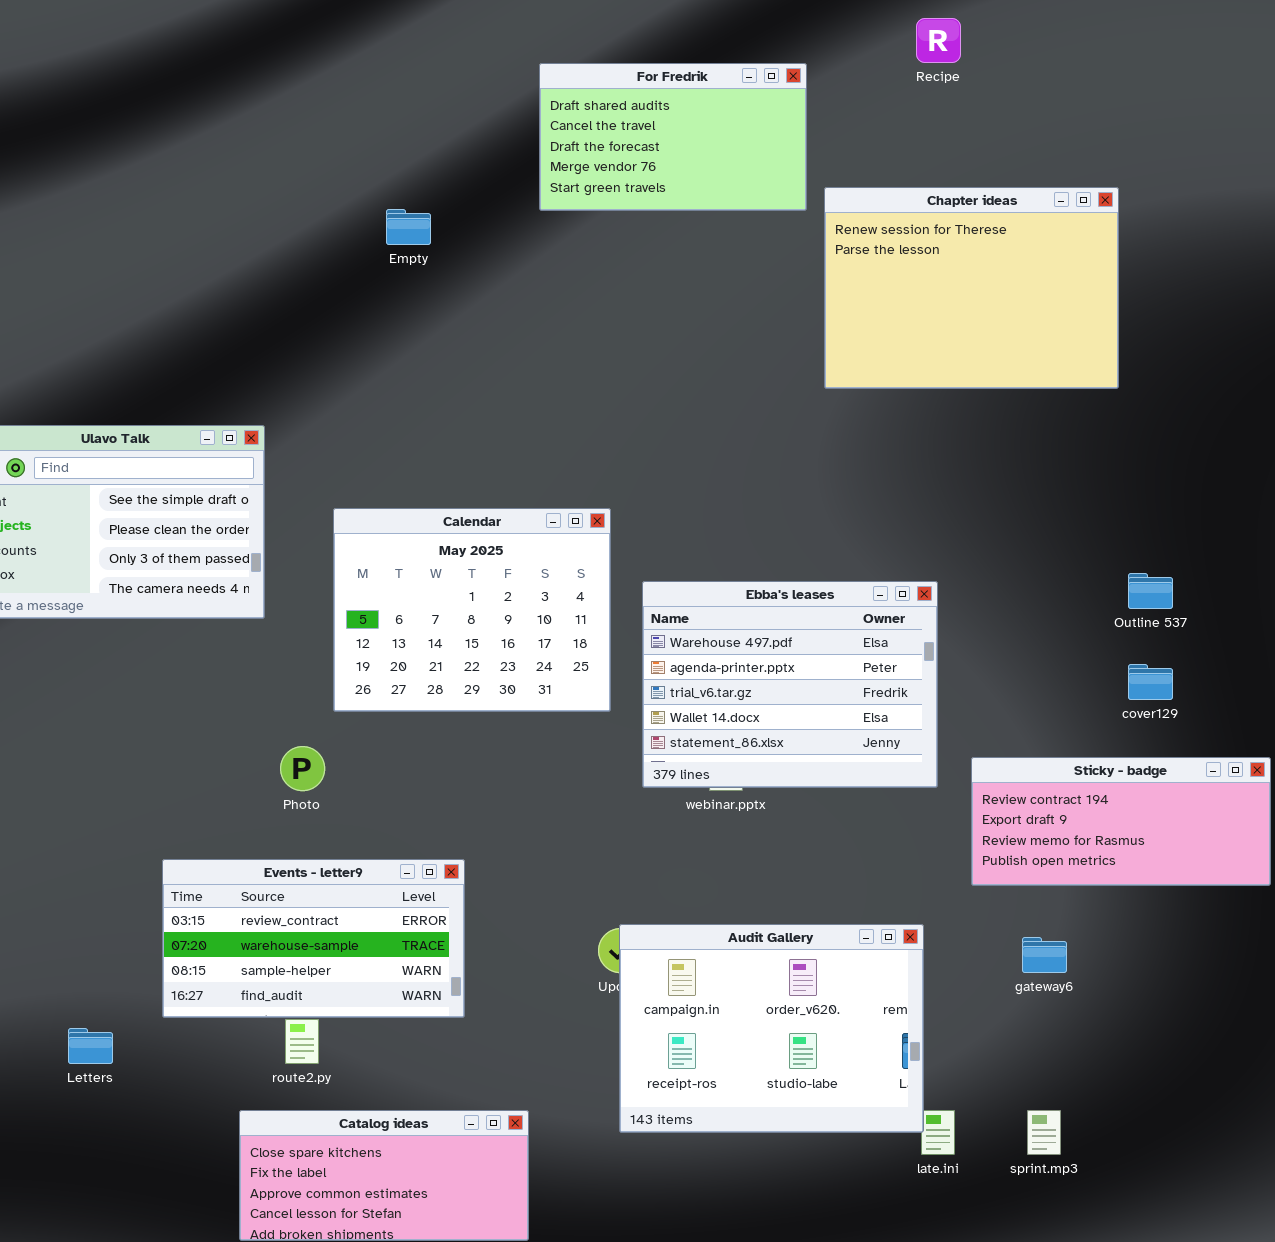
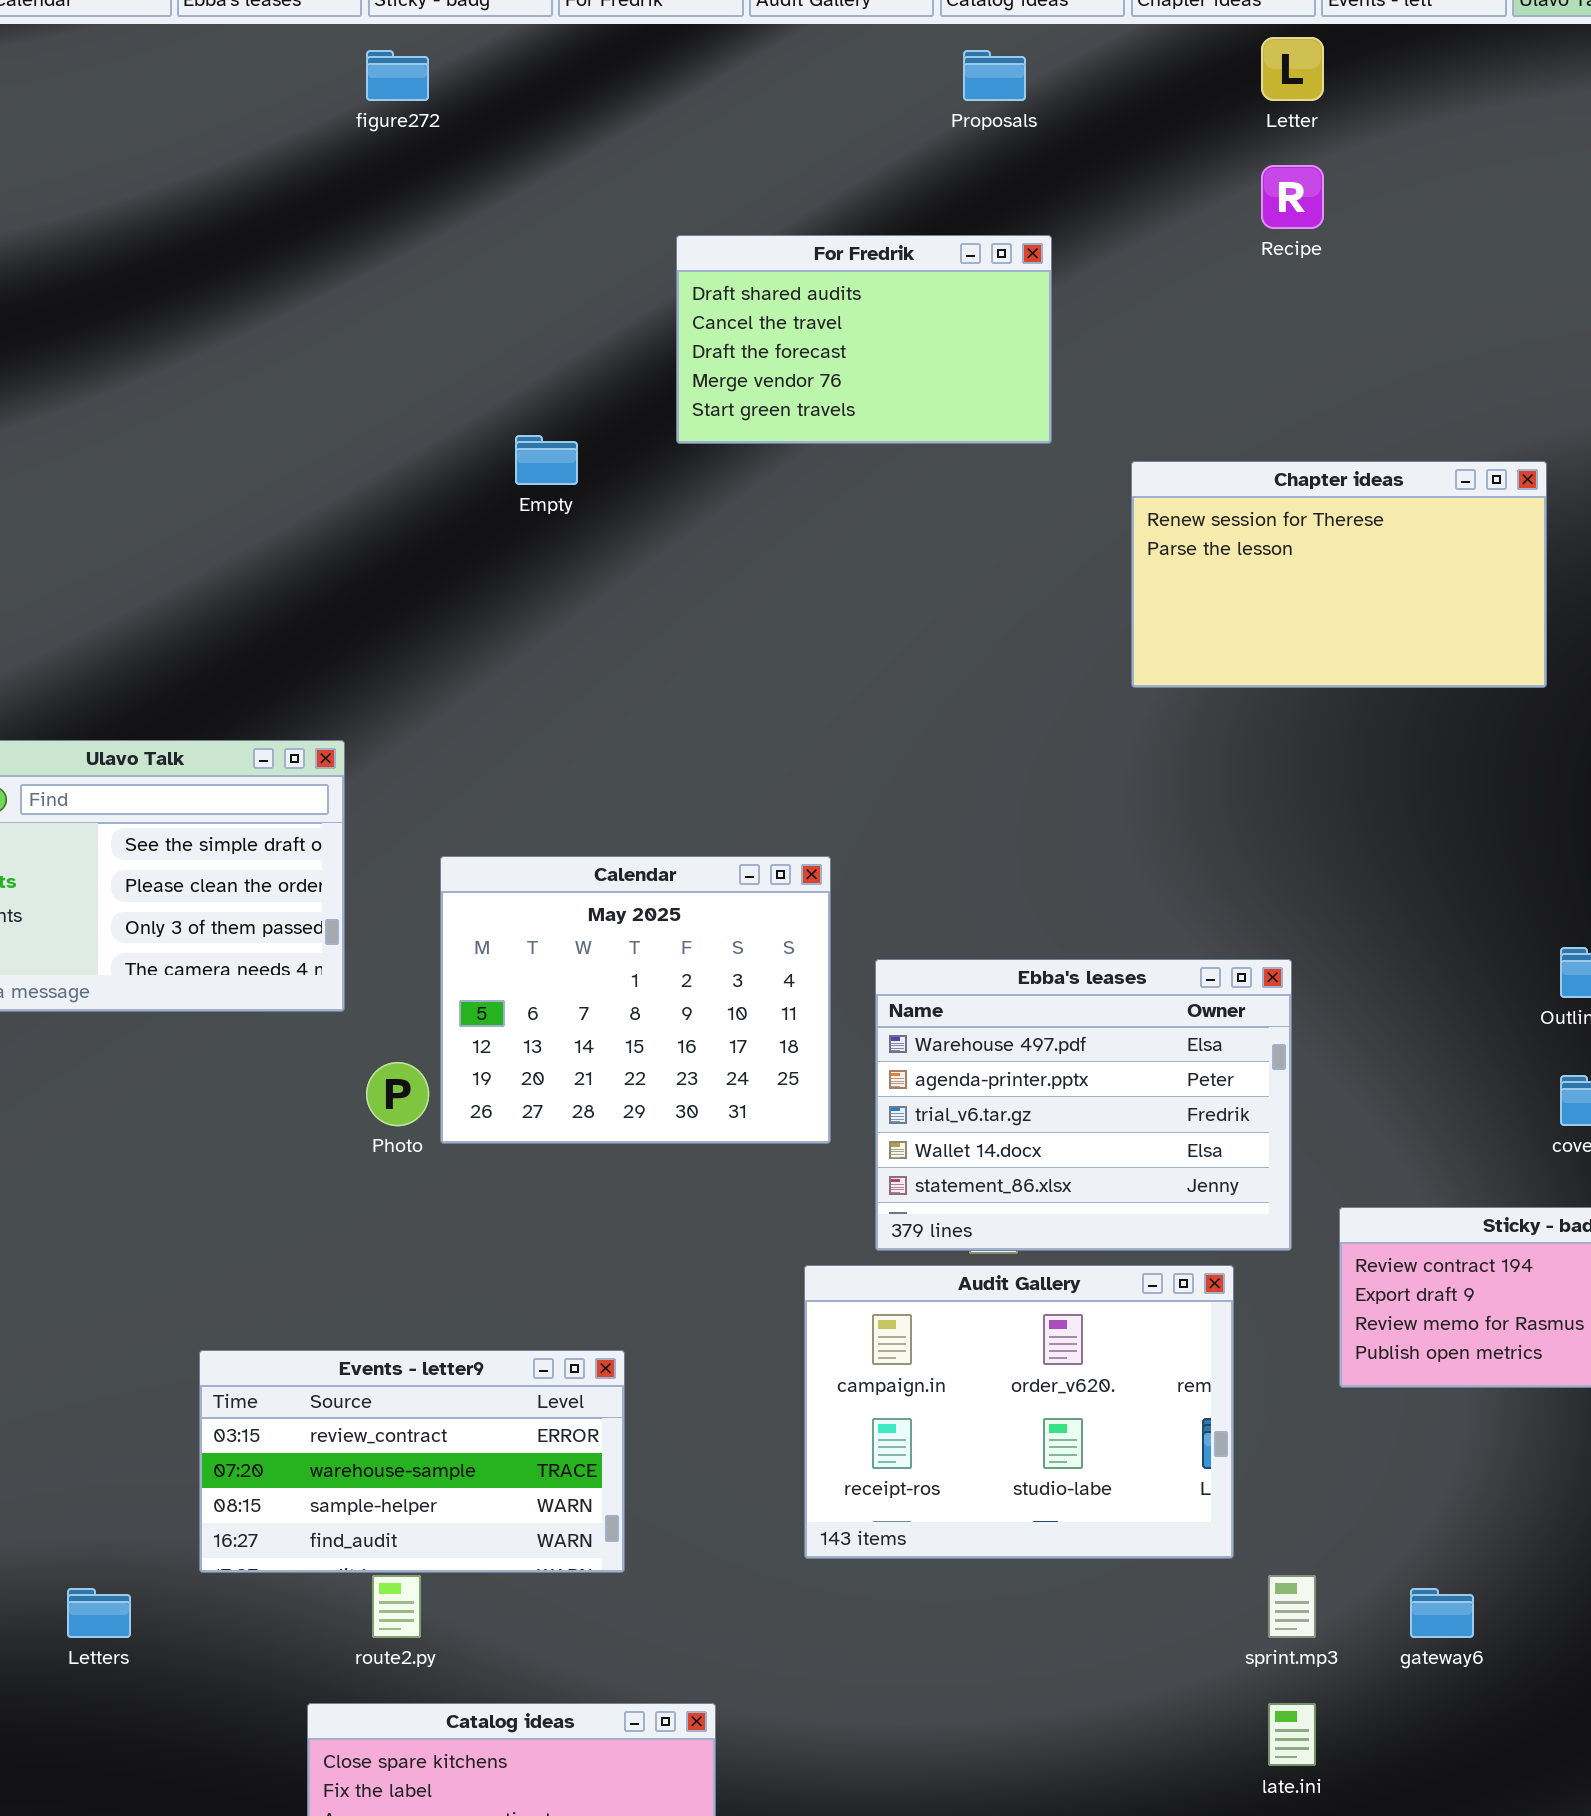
For Fredrik: [539,63,807,211] -> [676,235,1052,444], moved
Chapter ideas: [824,187,1119,389] -> [1131,461,1547,688], resized
Photo: [280,746,325,791] -> [366,1062,429,1126], moved
Audit Gallery: [619,924,924,1133] -> [804,1265,1234,1559], moved
gateway6: [1022,937,1067,973] -> [1410,1588,1474,1638], moved
sprint.mp3: [1027,1110,1061,1155] -> [1268,1575,1316,1638], moved

